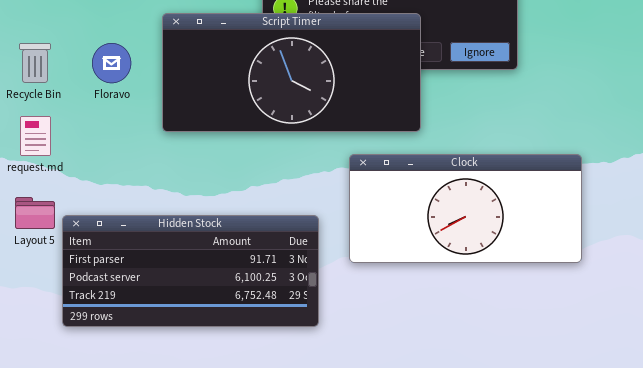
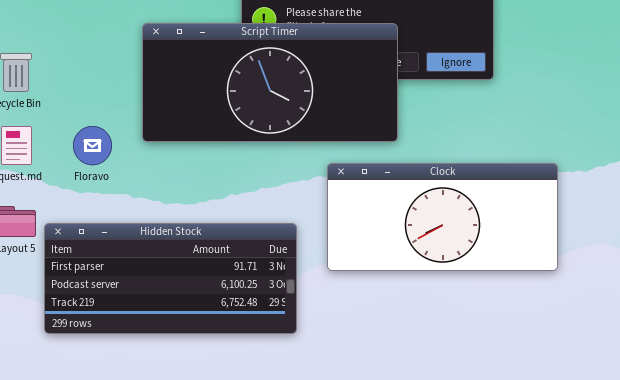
Floravo: [92,43,131,83] -> [73,126,112,165], moved

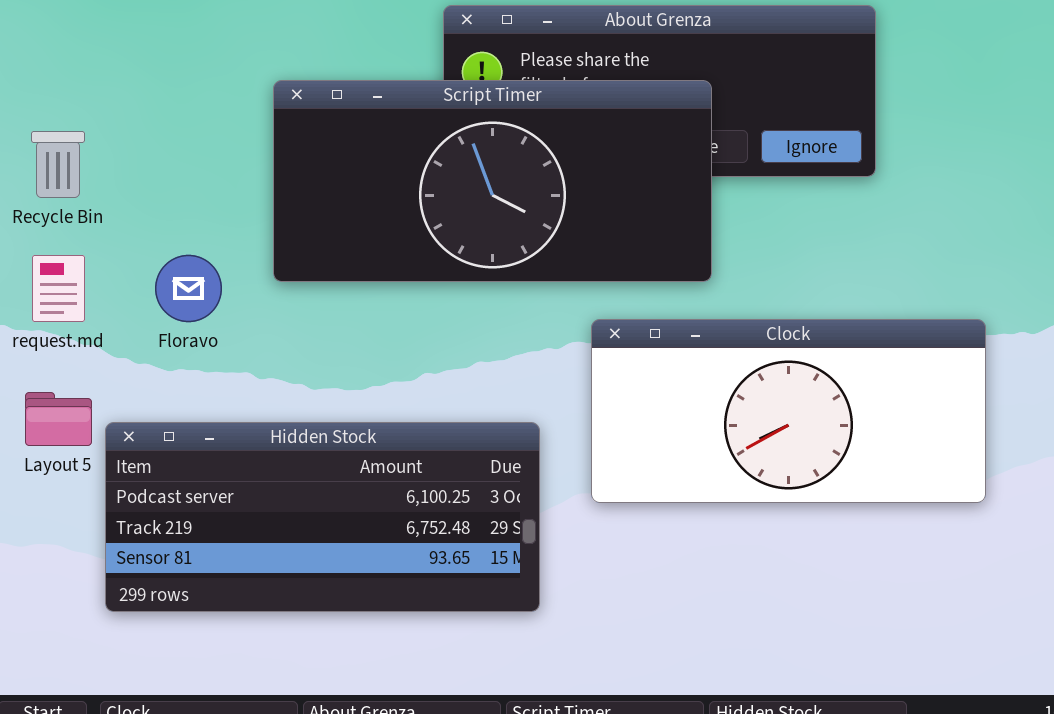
Hidden Stock: [44,223,297,334] -> [105,422,540,612], scrolled down 1 row

